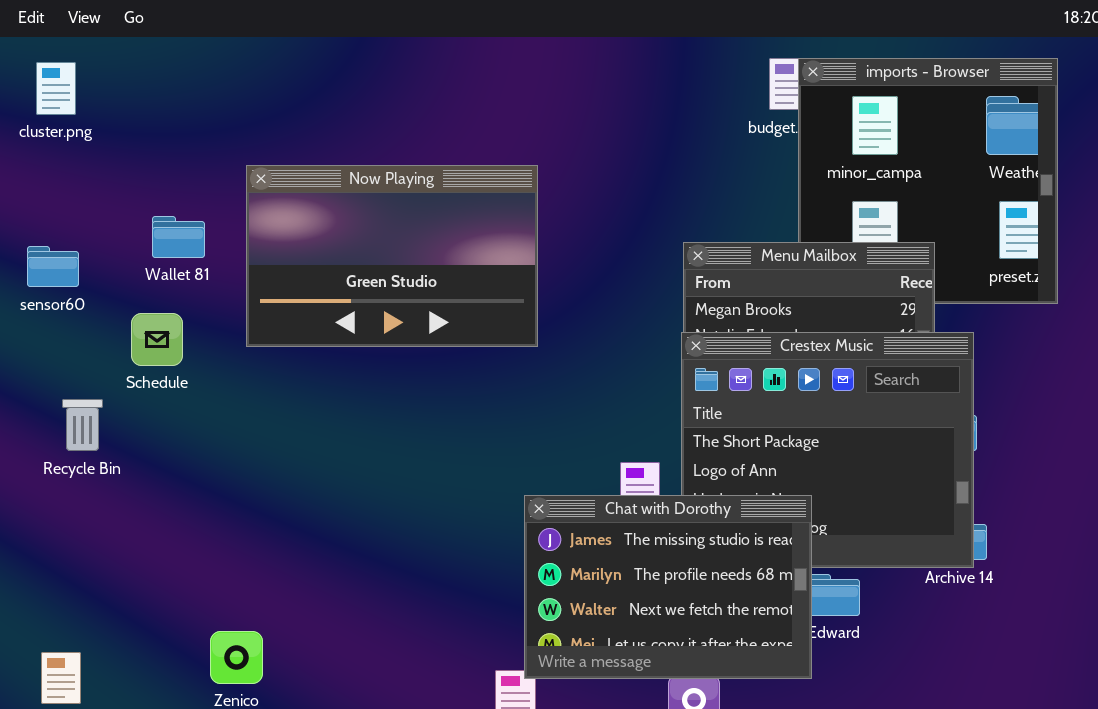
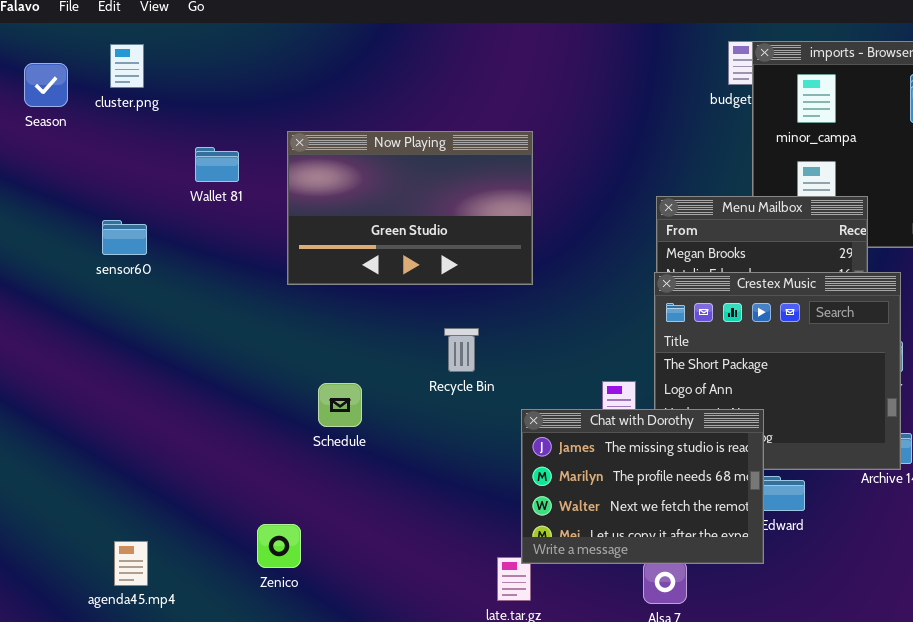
Wallet 81: [152,216,205,258] -> [195,147,239,182], moved
sensor60: [27,246,79,287] -> [102,220,147,255], moved
Schedule: [131,313,183,366] -> [318,383,362,427], moved
Recycle Bin: [62,399,103,451] -> [444,328,479,372], moved

